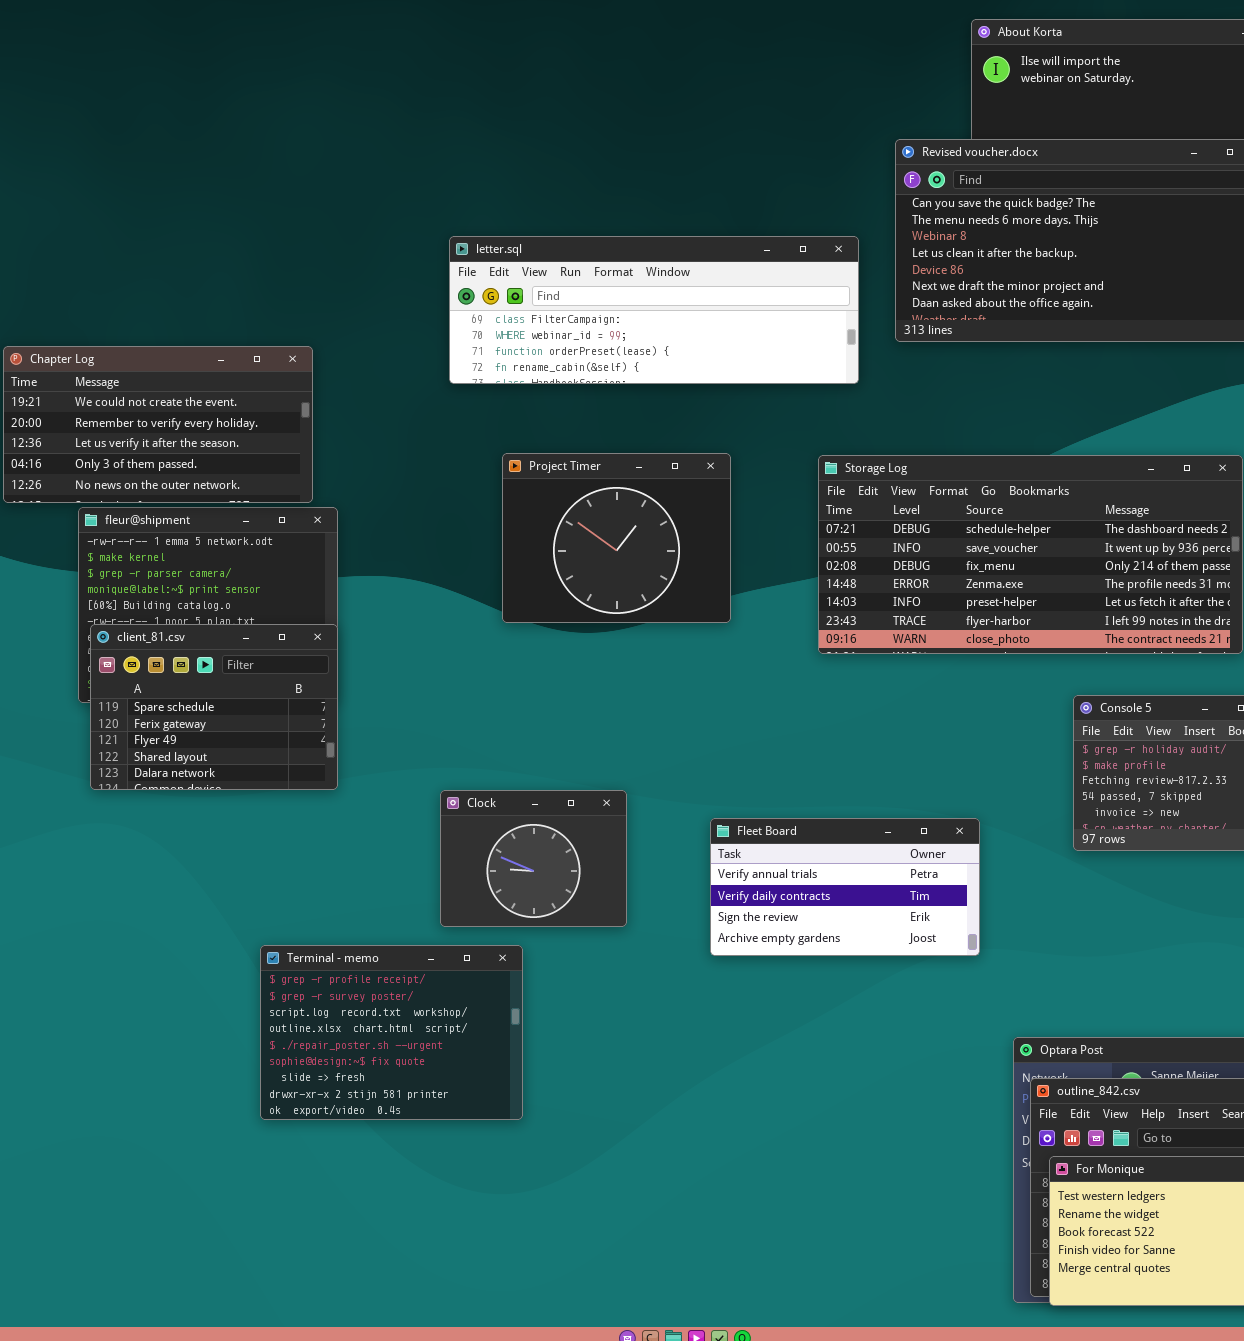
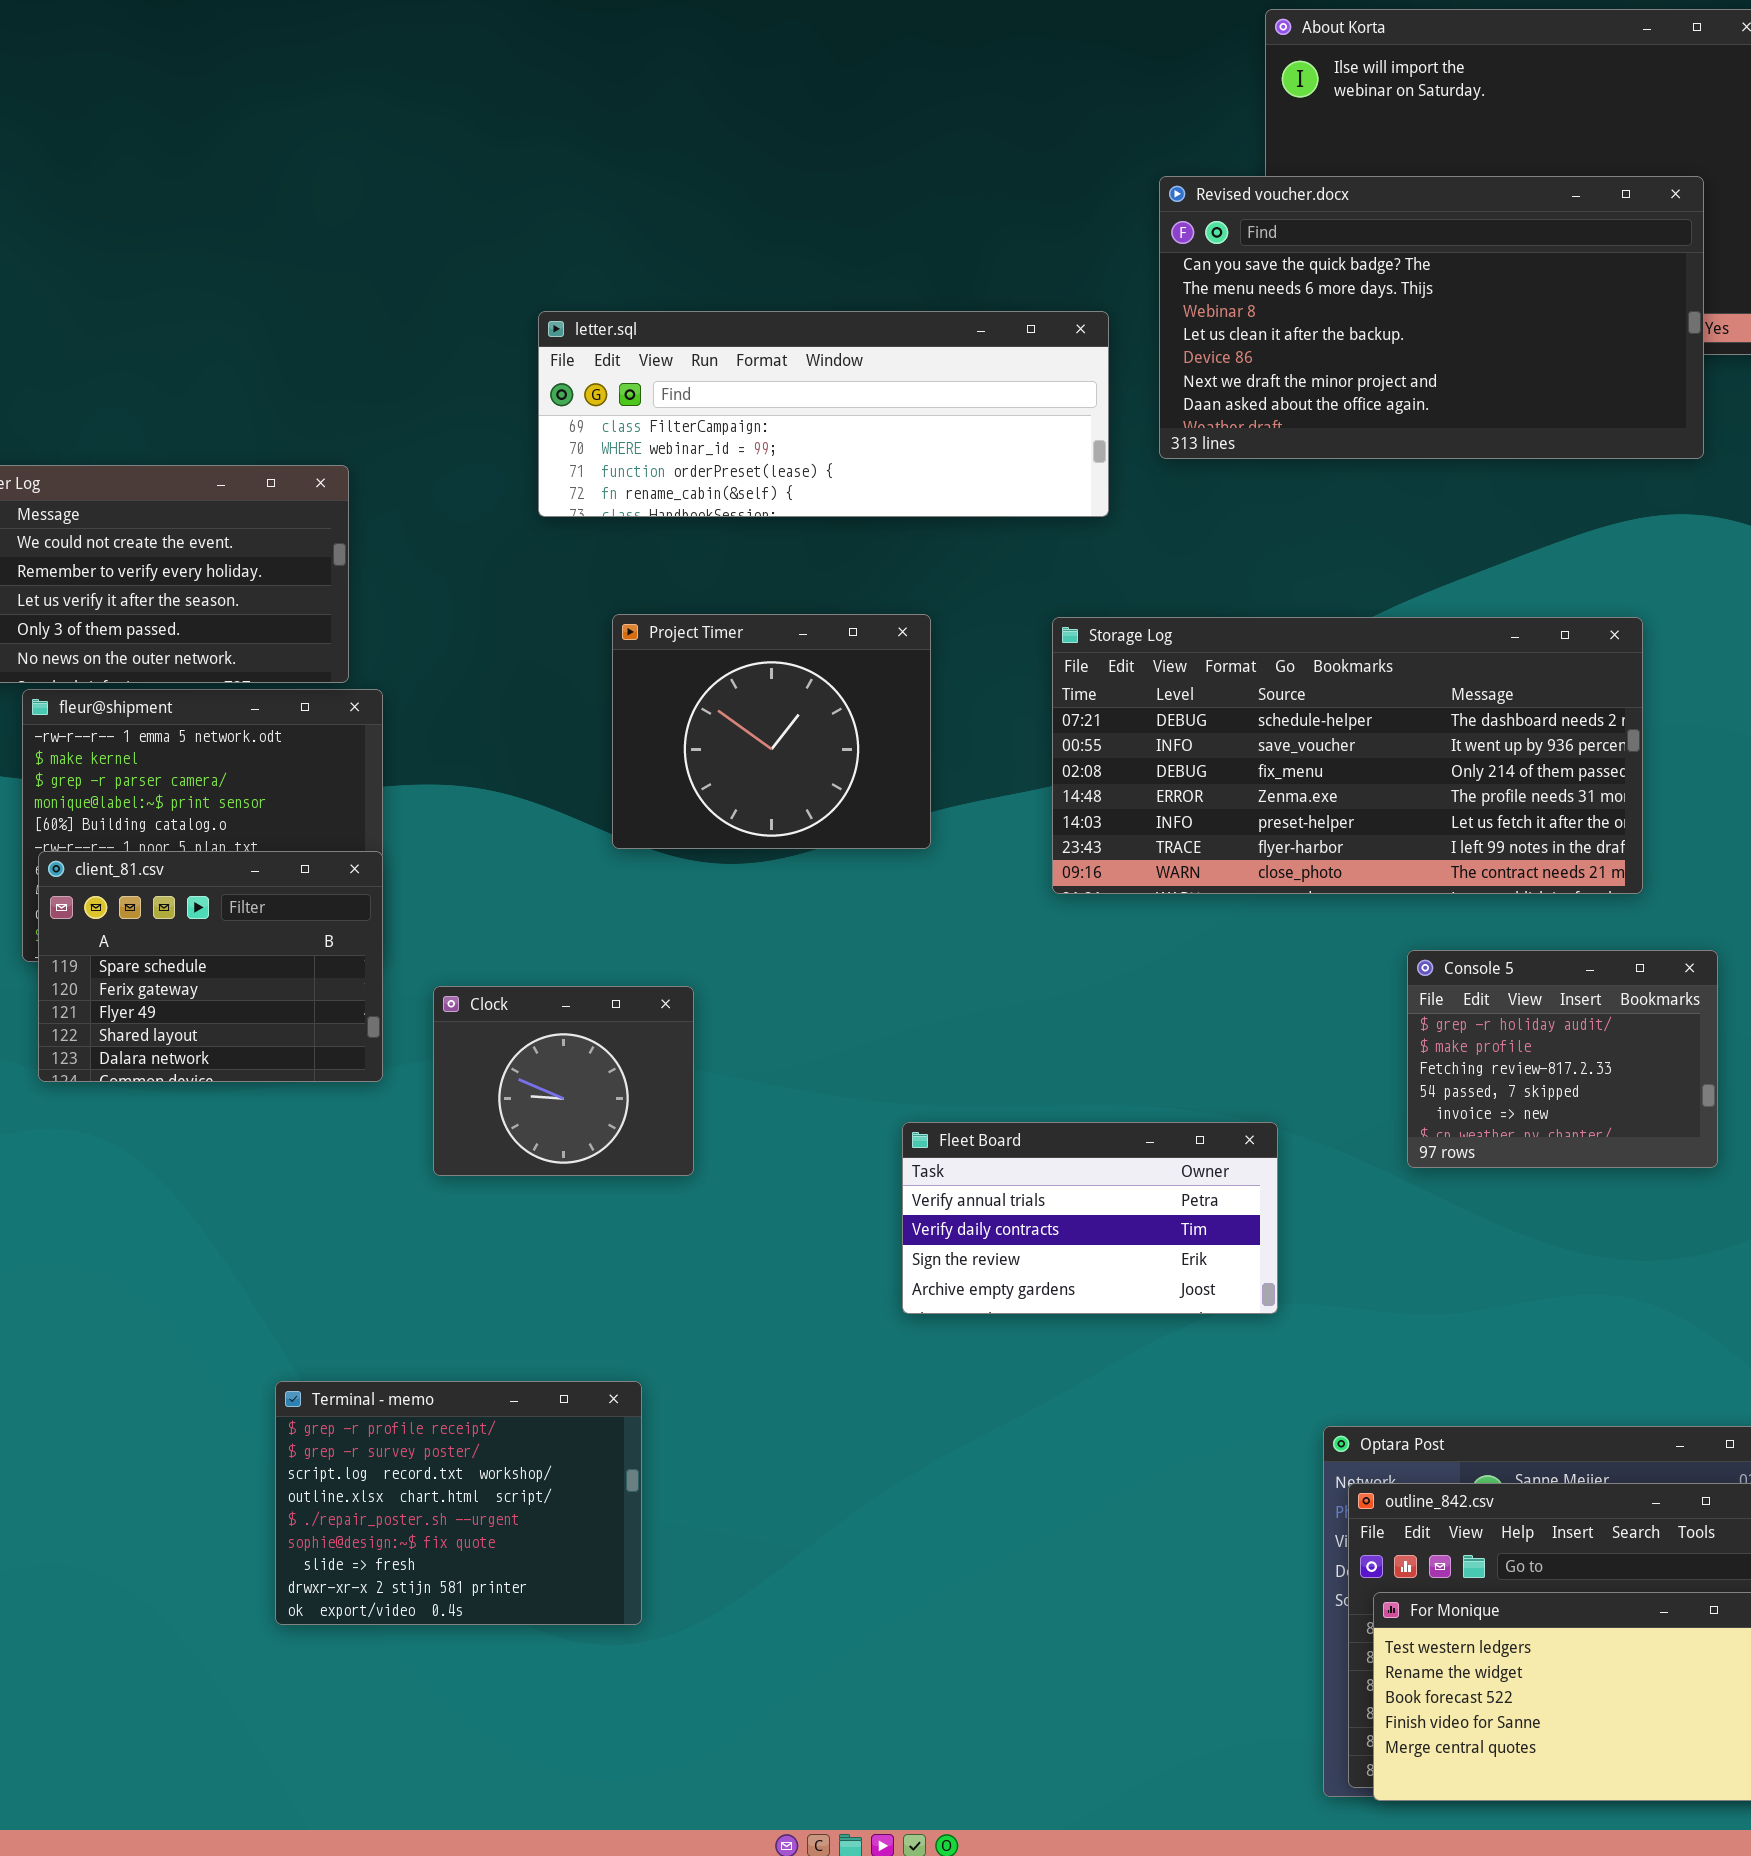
Clock: [440,790,627,927] -> [433,986,694,1176], moved
Terminal - memo: [260,945,523,1120] -> [275,1381,642,1625], moved

